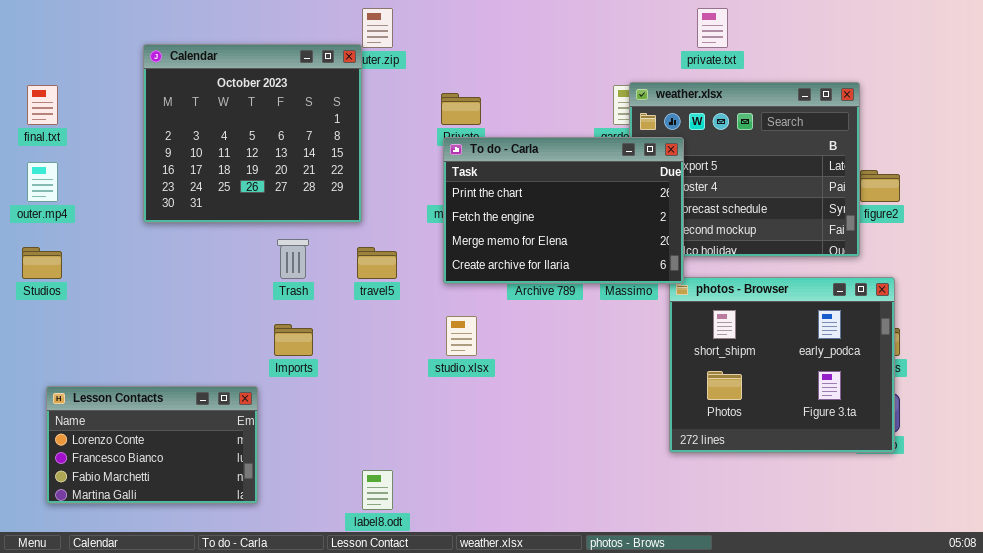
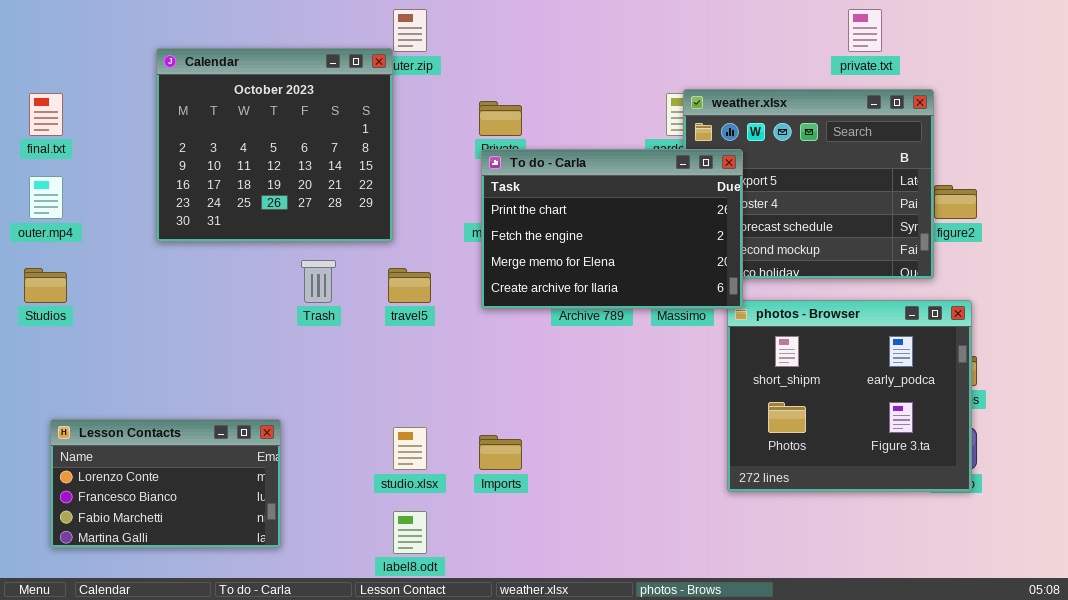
private.txt: [697,8,728,48] -> [848,9,882,52], moved
studio.xlsx: [446,316,477,356] -> [393,427,427,470], moved
Imports: [274,324,313,356] -> [479,435,522,470], moved

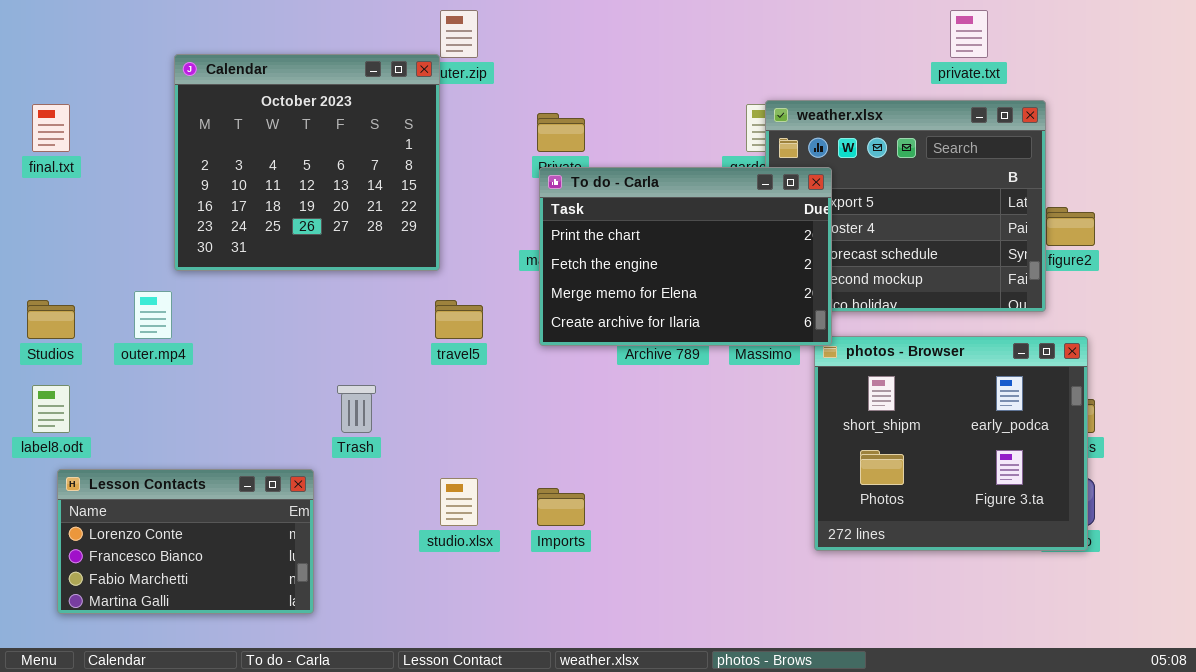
outer.mp4: [29,176,63,219] -> [134,291,172,339], moved
Trash: [301,260,336,303] -> [337,385,376,433], moved
label8.odt: [393,511,427,554] -> [32,385,70,433], moved

